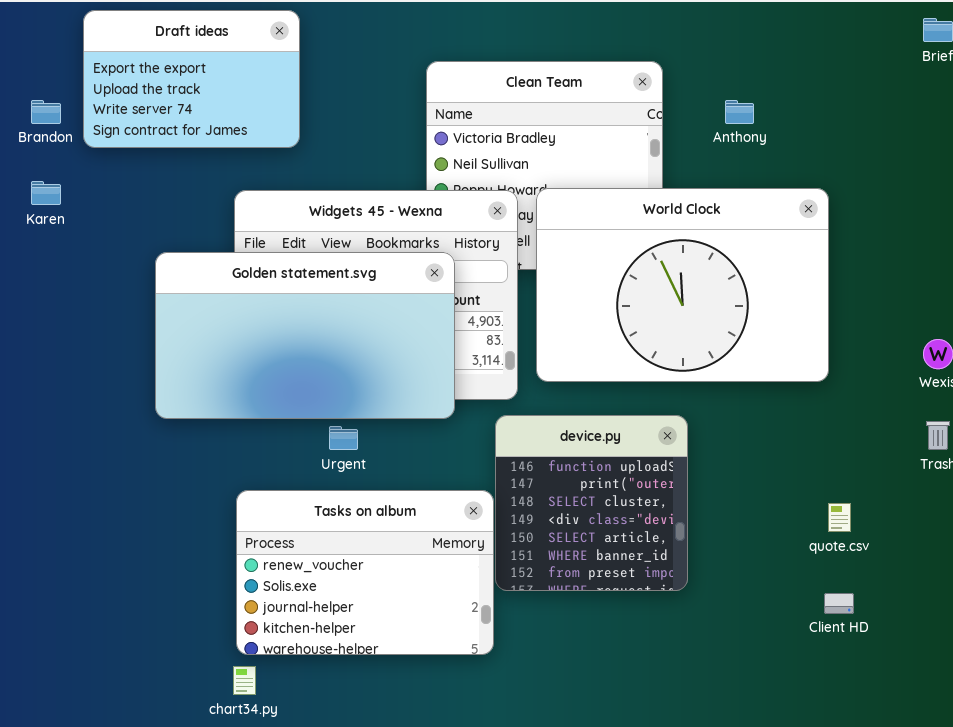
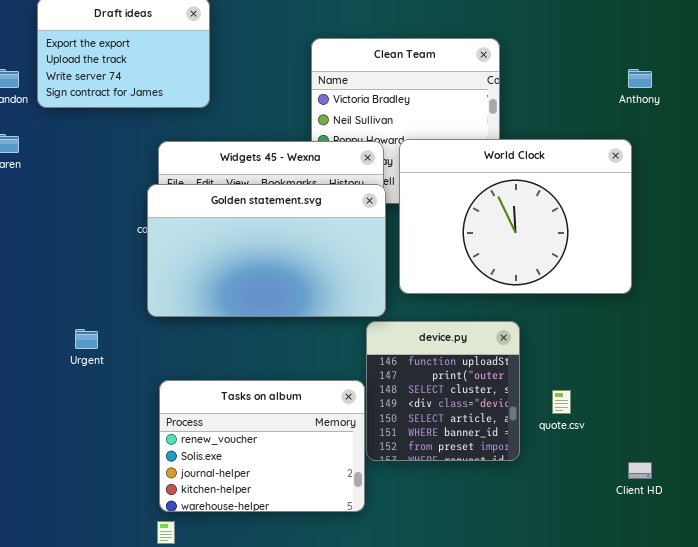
Anthony: [725,100,754,124] -> [628,69,652,88], moved
Golden statement.svg: [155,252,455,419] -> [147,184,386,317], moved
Urgent: [329,426,358,450] -> [75,329,98,349], moved
quote.csv: [828,503,851,532] -> [552,390,571,414], moved

